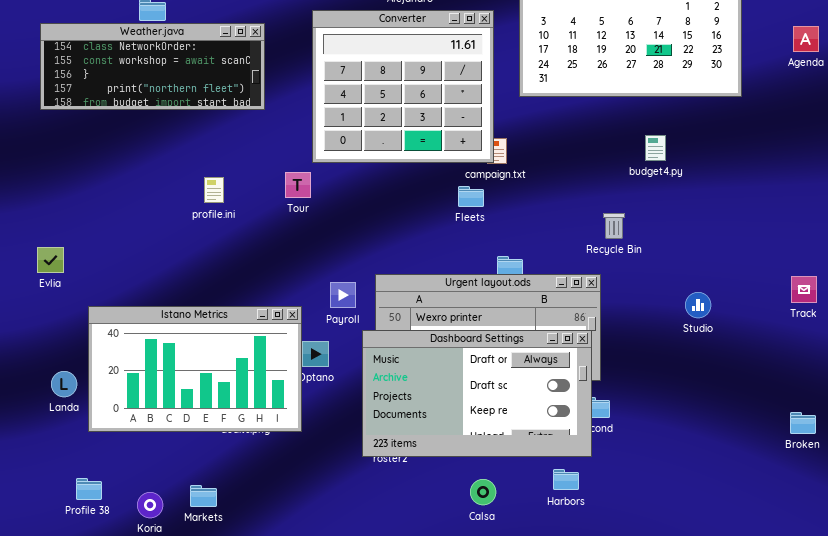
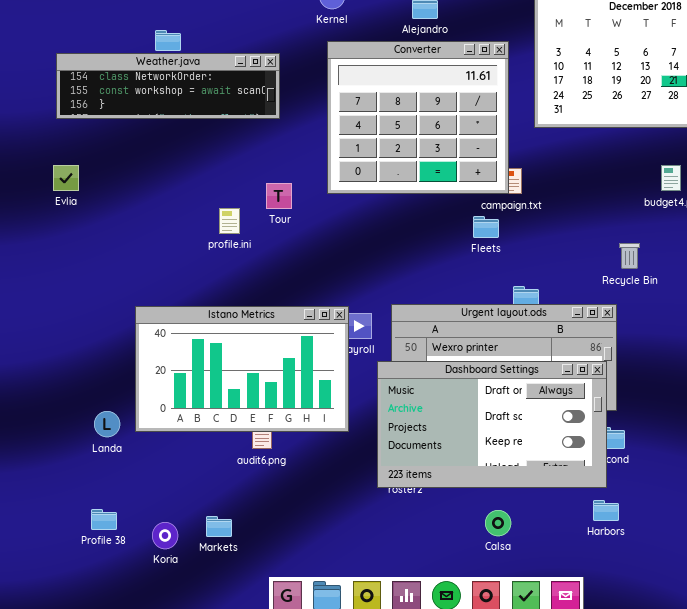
Weather.java: [40,23,265,110] -> [56,53,280,119], resized
Tour: [285,172,311,198] -> [266,183,292,209], moved
Evlia: [37,247,64,273] -> [53,165,79,191], moved
Istano Metrics: [88,306,302,432] -> [135,306,349,432], moved
Landa: [51,371,77,397] -> [94,411,120,437], moved
Harbors: [553,469,579,490] -> [593,500,619,521], moved

